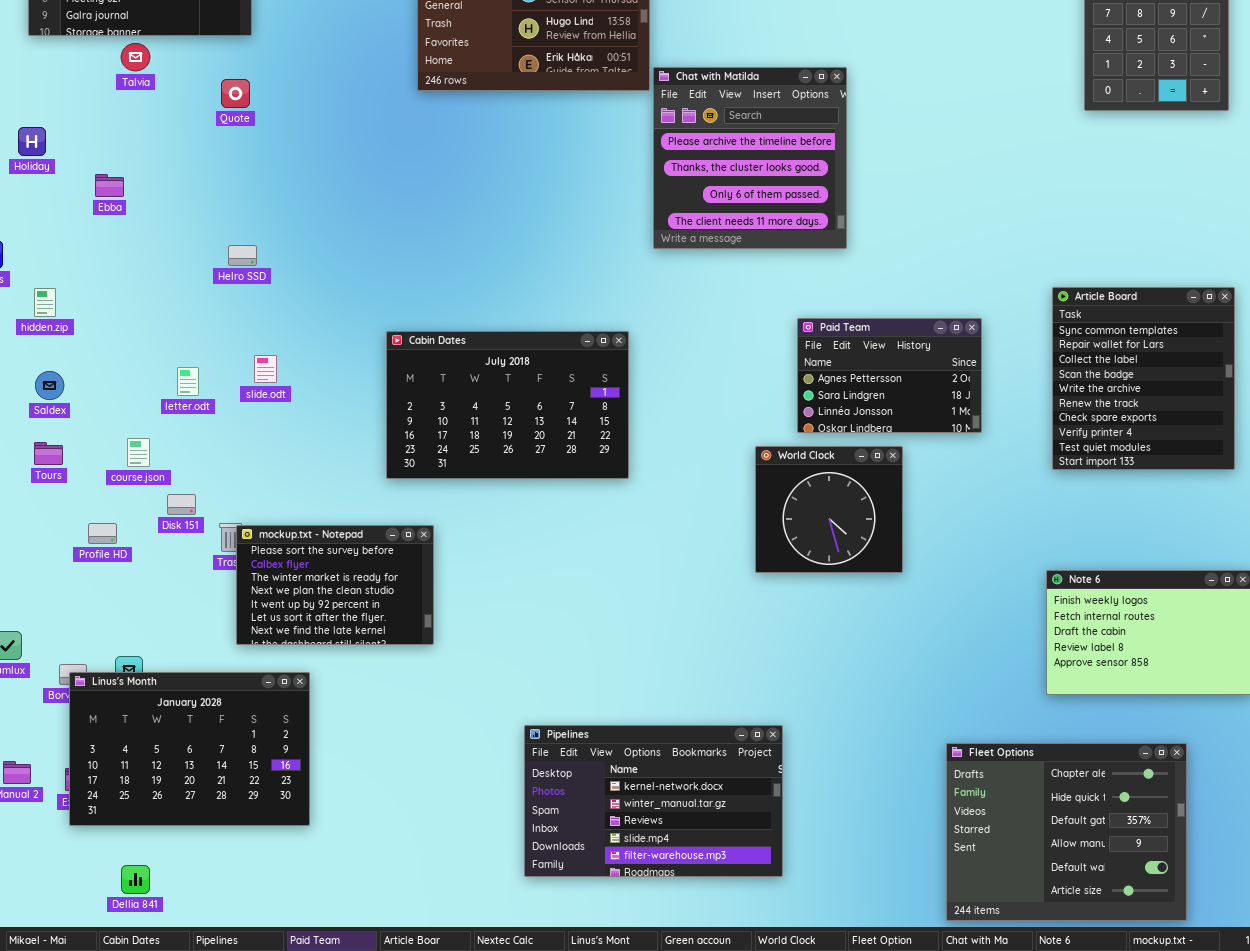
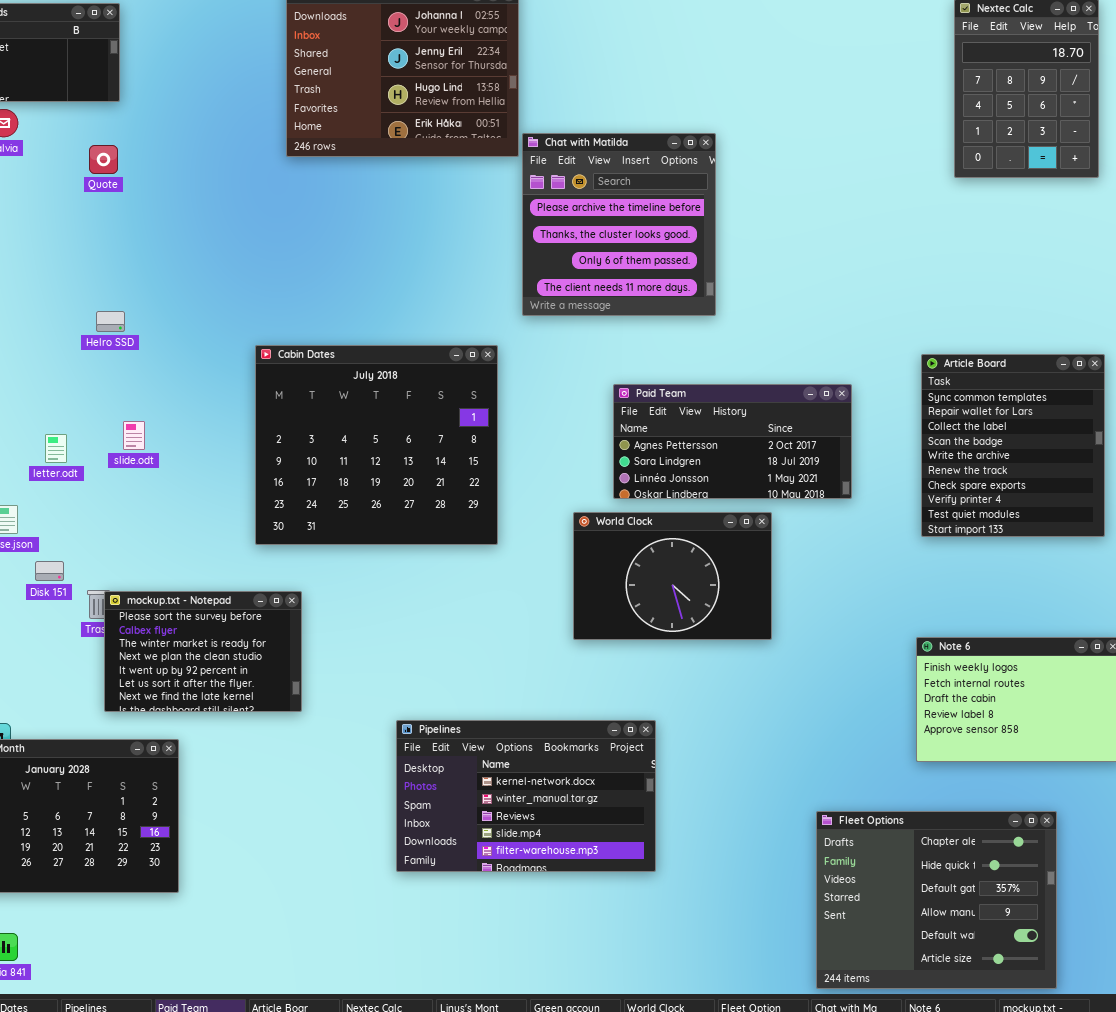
Paid Team: [797,318,982,433] -> [613,384,852,499], resized
Cabin Dates: [386,331,629,479] -> [255,345,498,545], resized
World Clock: [755,446,903,573] -> [573,512,772,640], resized
Pipelines: [524,725,783,877] -> [396,720,656,872], moved

